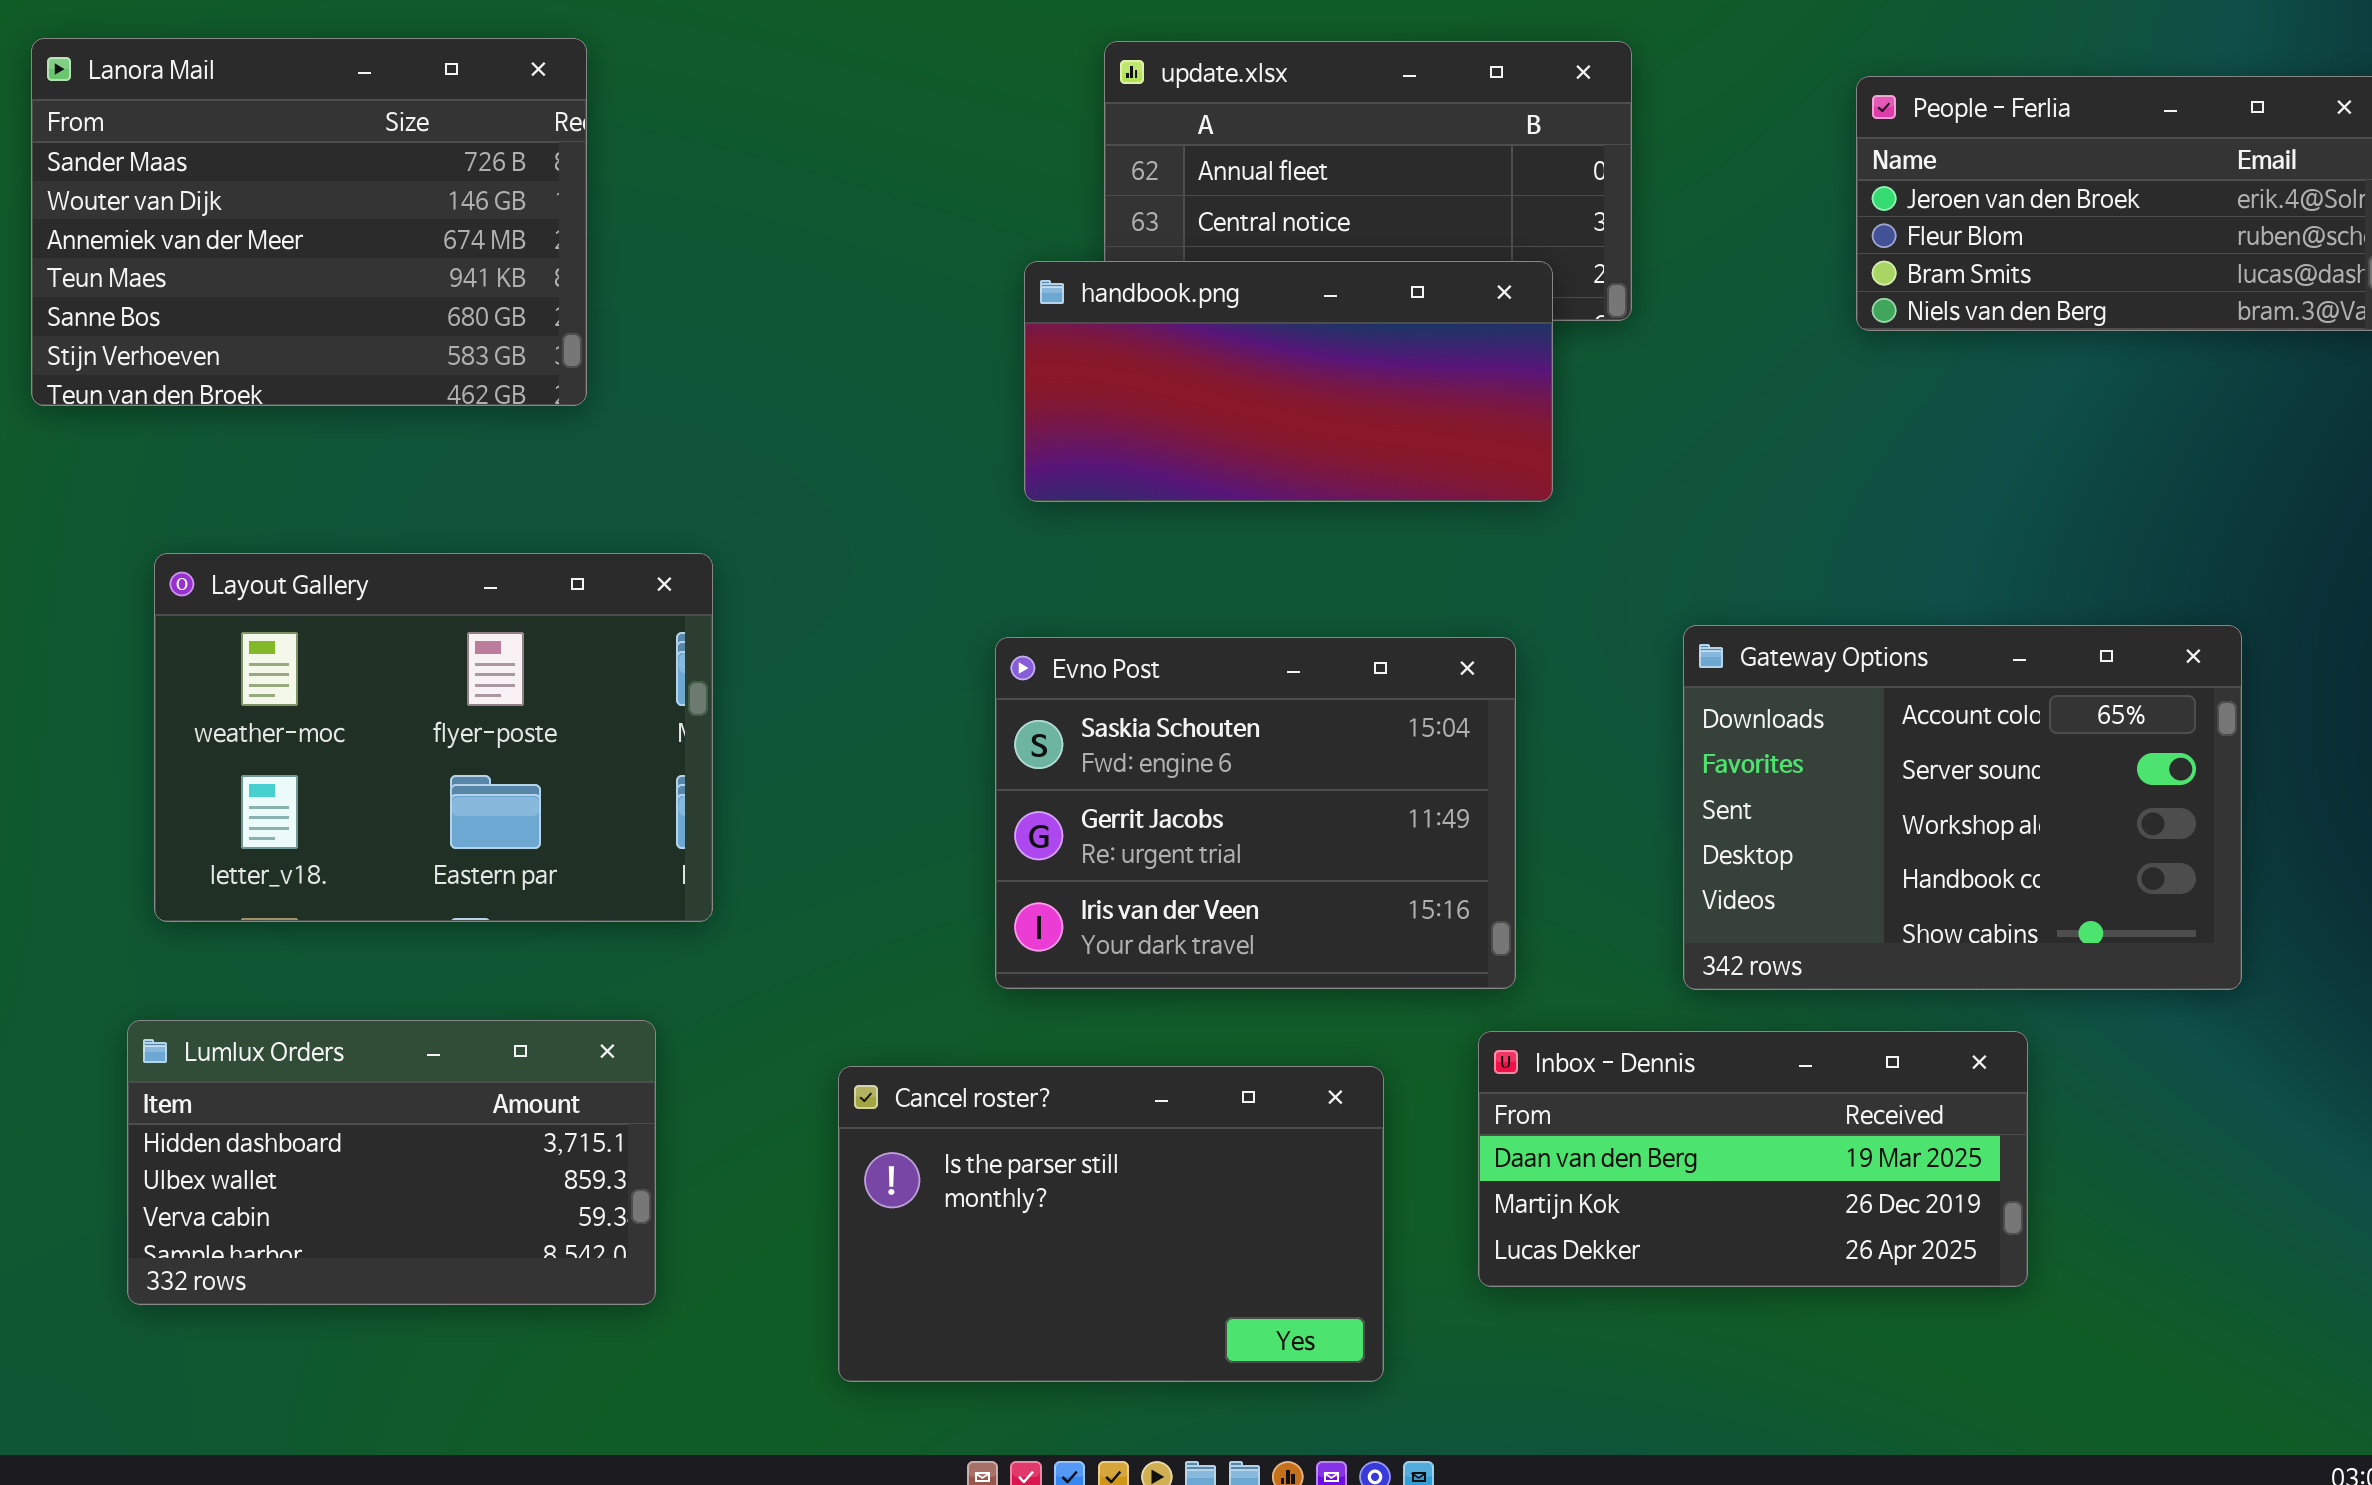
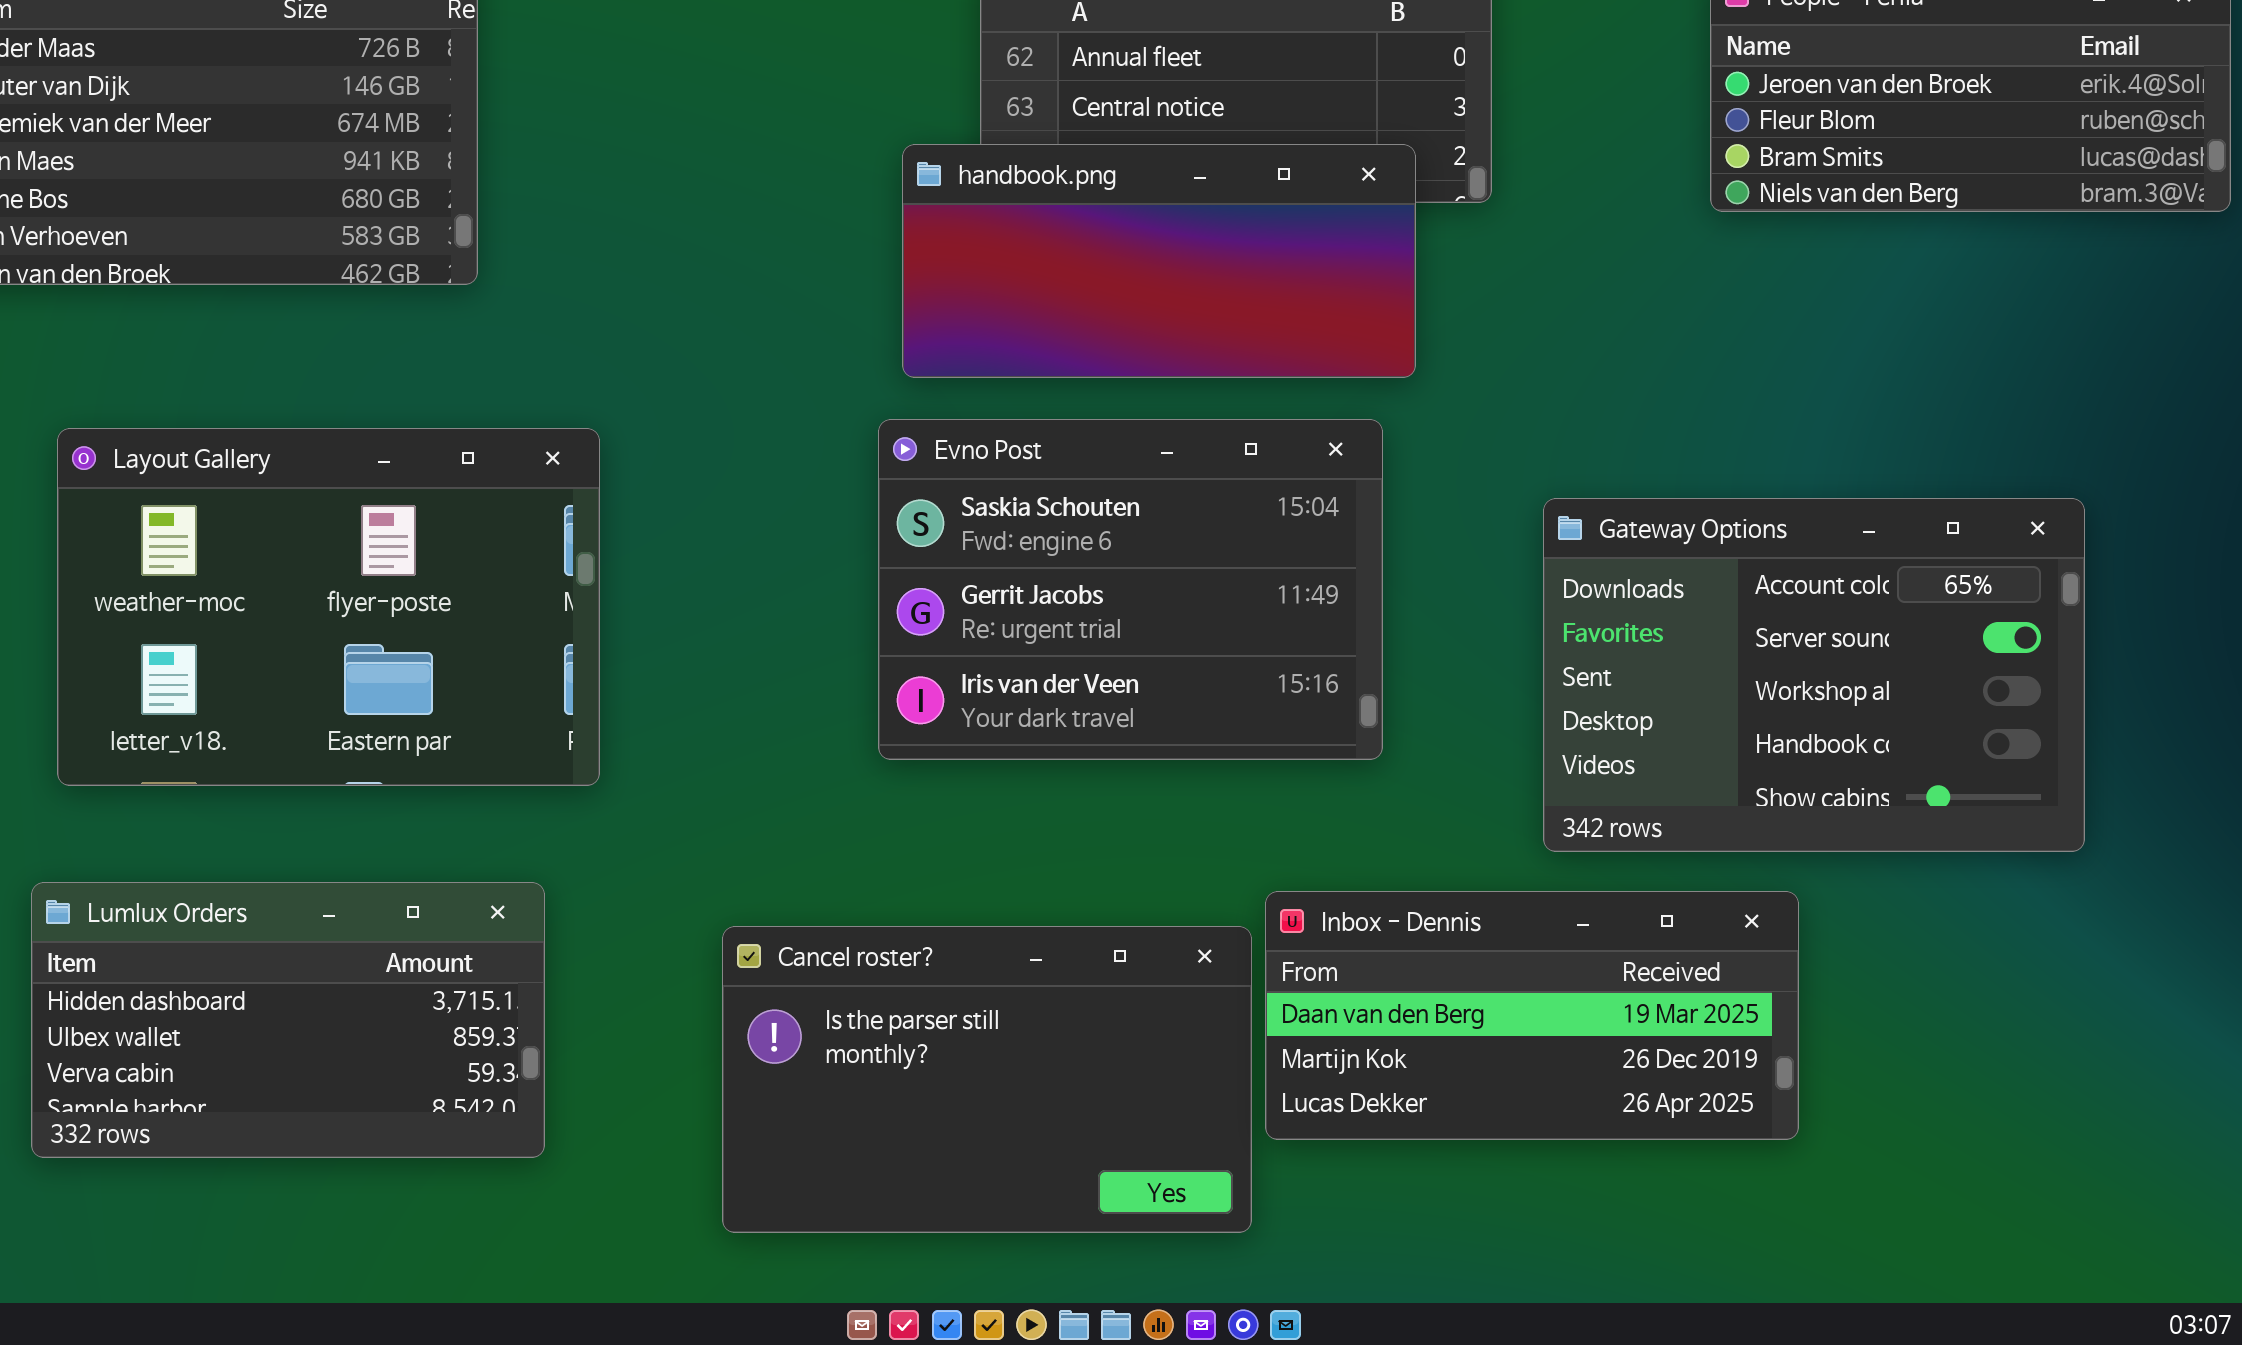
Evno Post: [995,637,1516,989] -> [878,419,1383,760], moved
Inbox - Dennis: [1478,1031,2028,1287] -> [1265,891,1799,1140], moved

